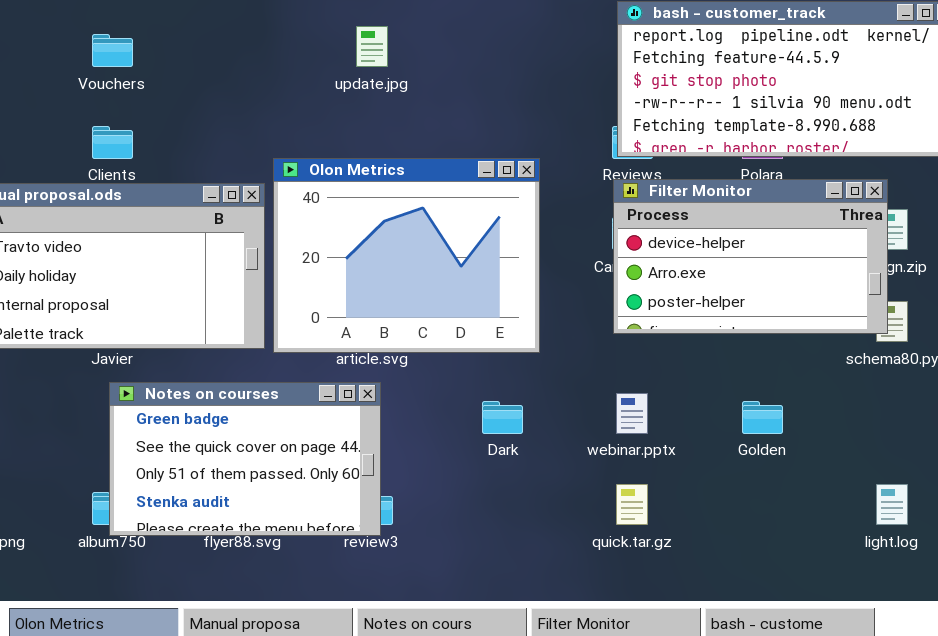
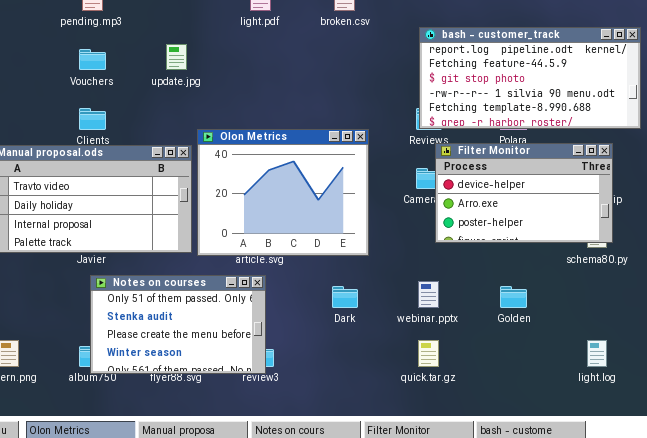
update.jpg: [356,26,388,67] -> [166,44,187,70], moved
Filter Monitor: [613,179,888,334] -> [435,143,613,243], moved
Notes on courses: [109,382,381,536] -> [90,275,266,374], scrolled down 2 rows

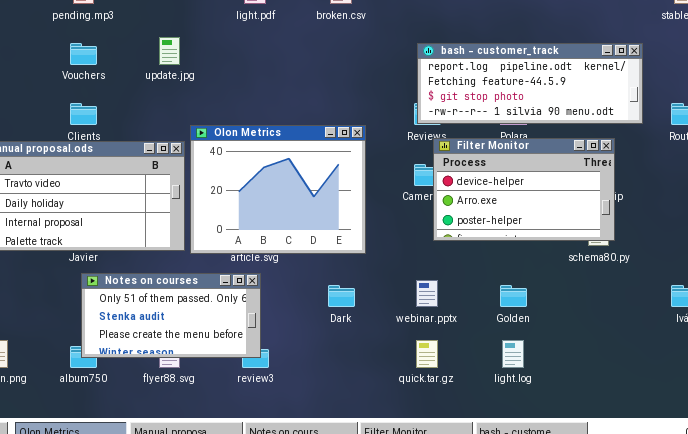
bash - customer_track: [419,27,641,129] -> [417,43,643,124], resized
Notes on courses: [90,275,266,374] -> [81,273,261,358], resized
light.log: [587,340,607,367] -> [502,340,524,368], moved

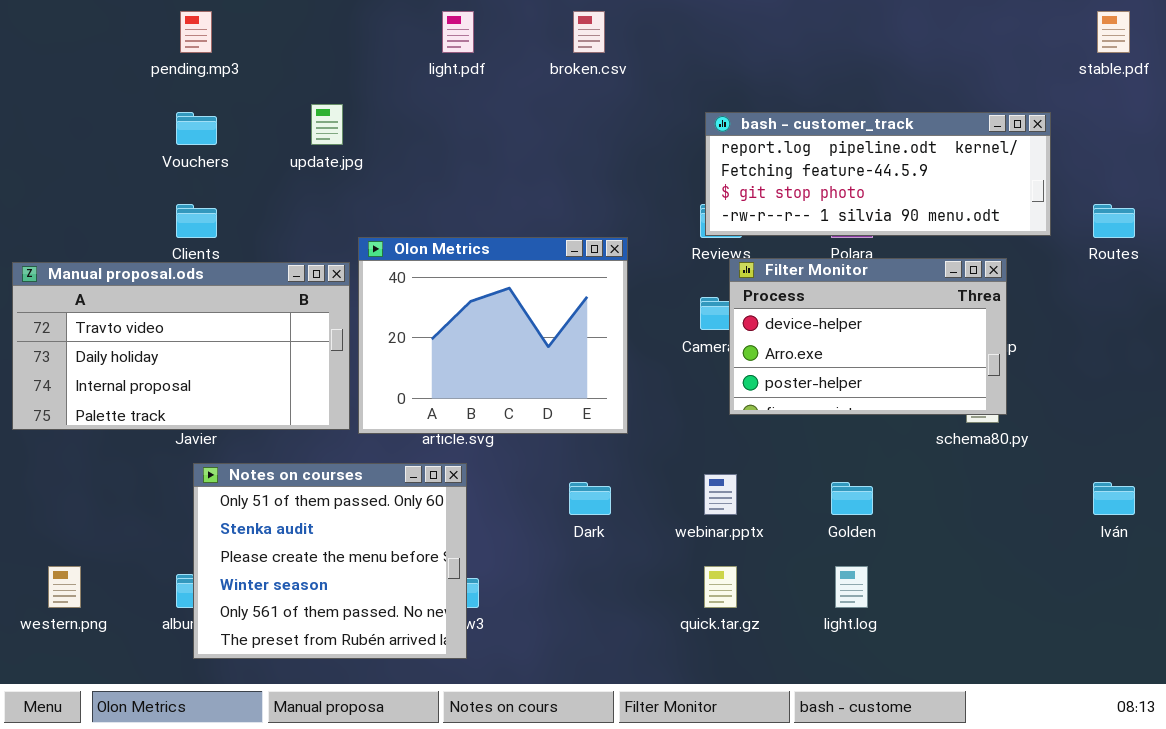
Notes on courses: [81,273,261,358] -> [193,463,467,659], resized

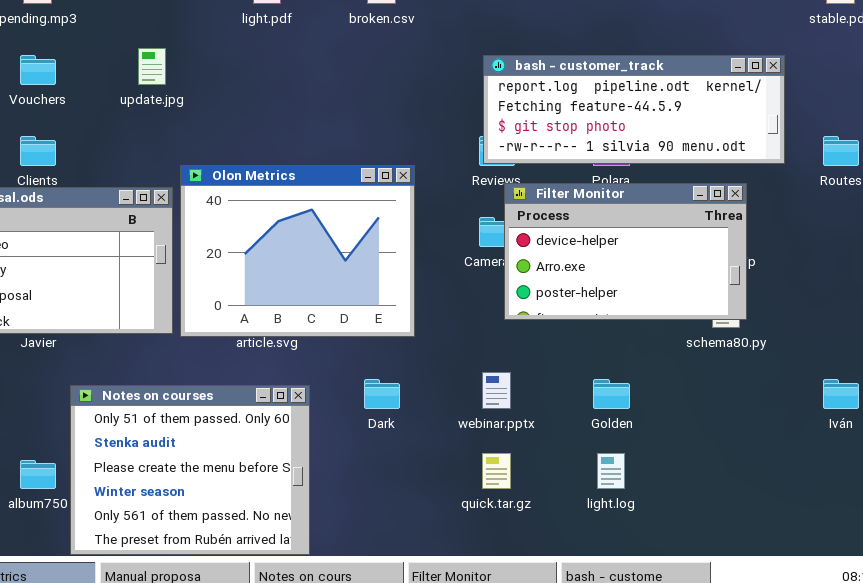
Notes on courses: [193,463,467,659] -> [70,385,310,555], moved

